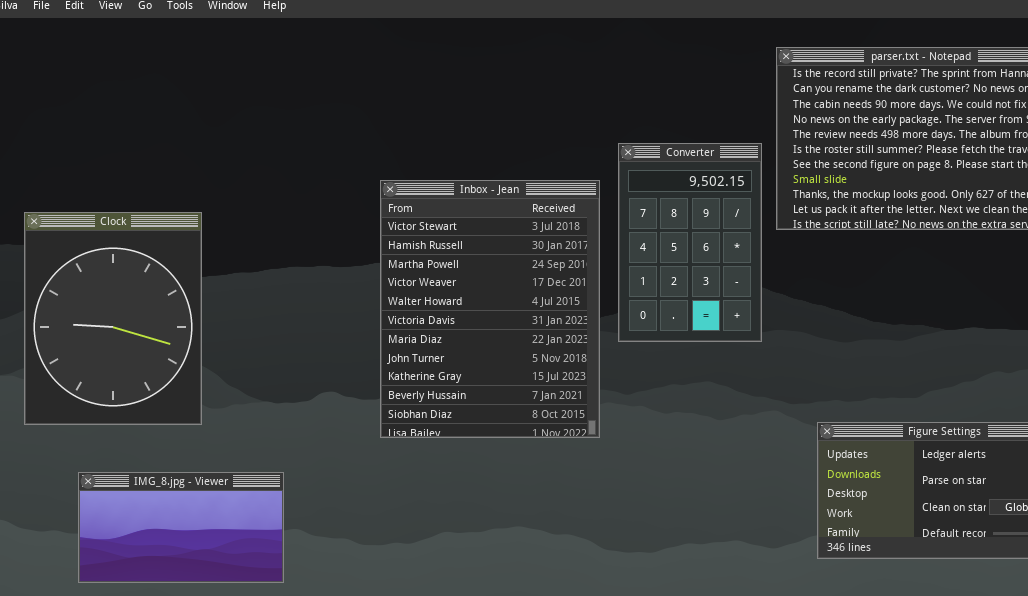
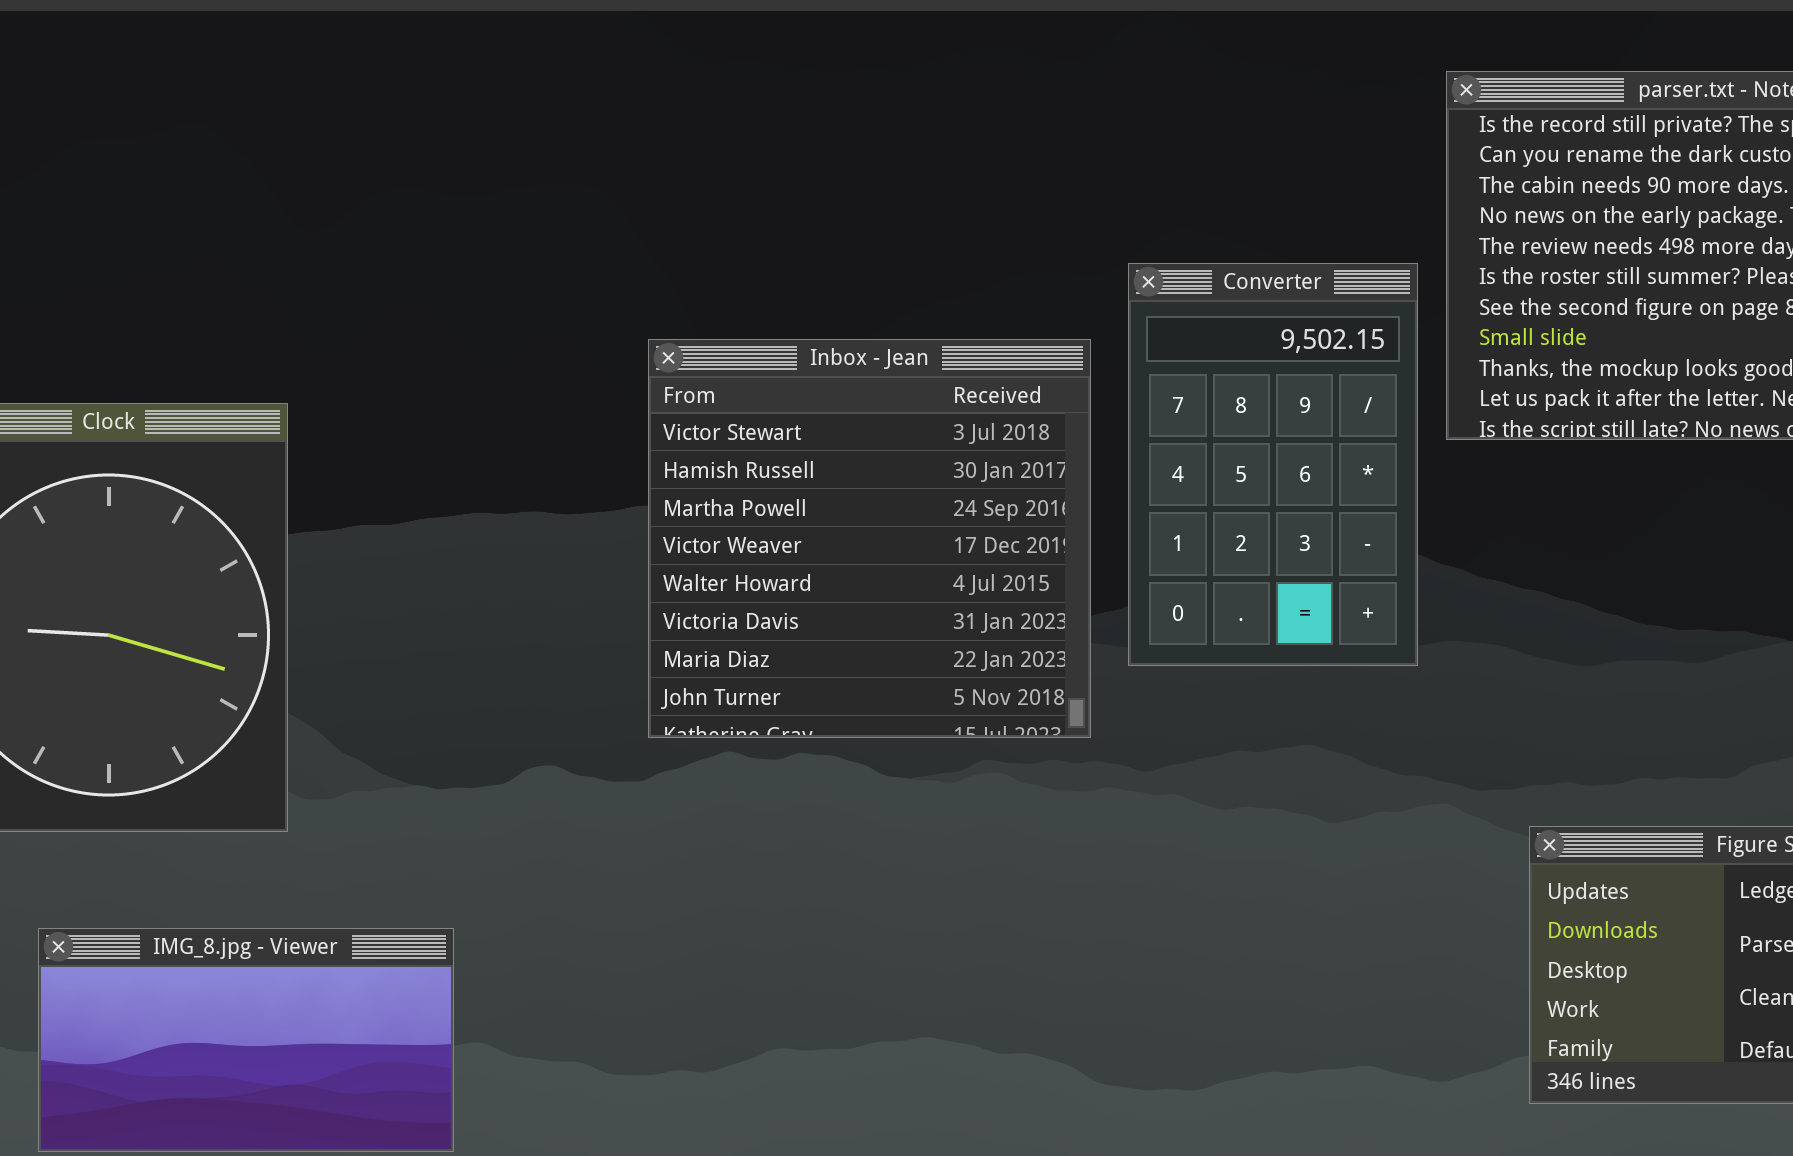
Inbox - Jean: [380,180,600,438] -> [648,339,1091,738], resized

